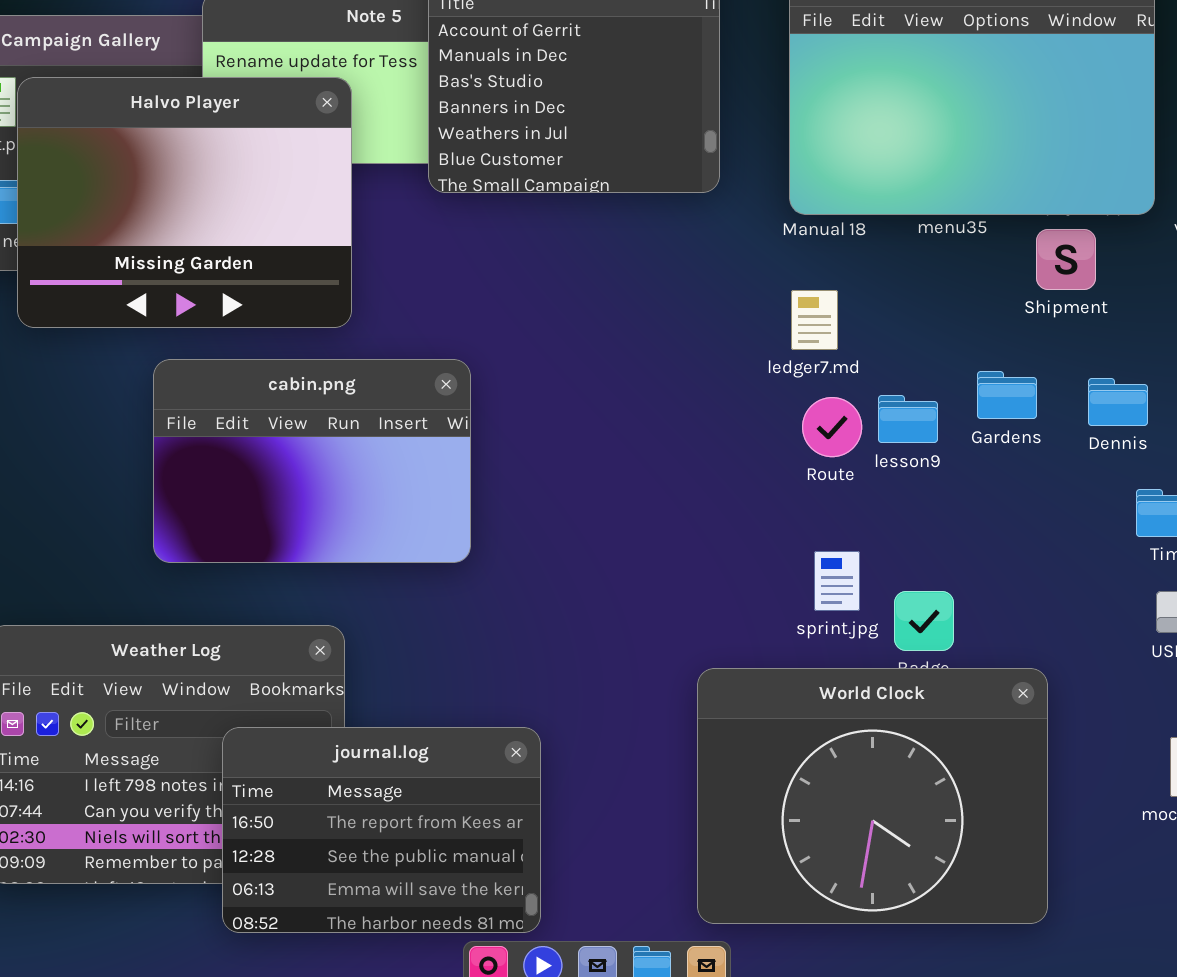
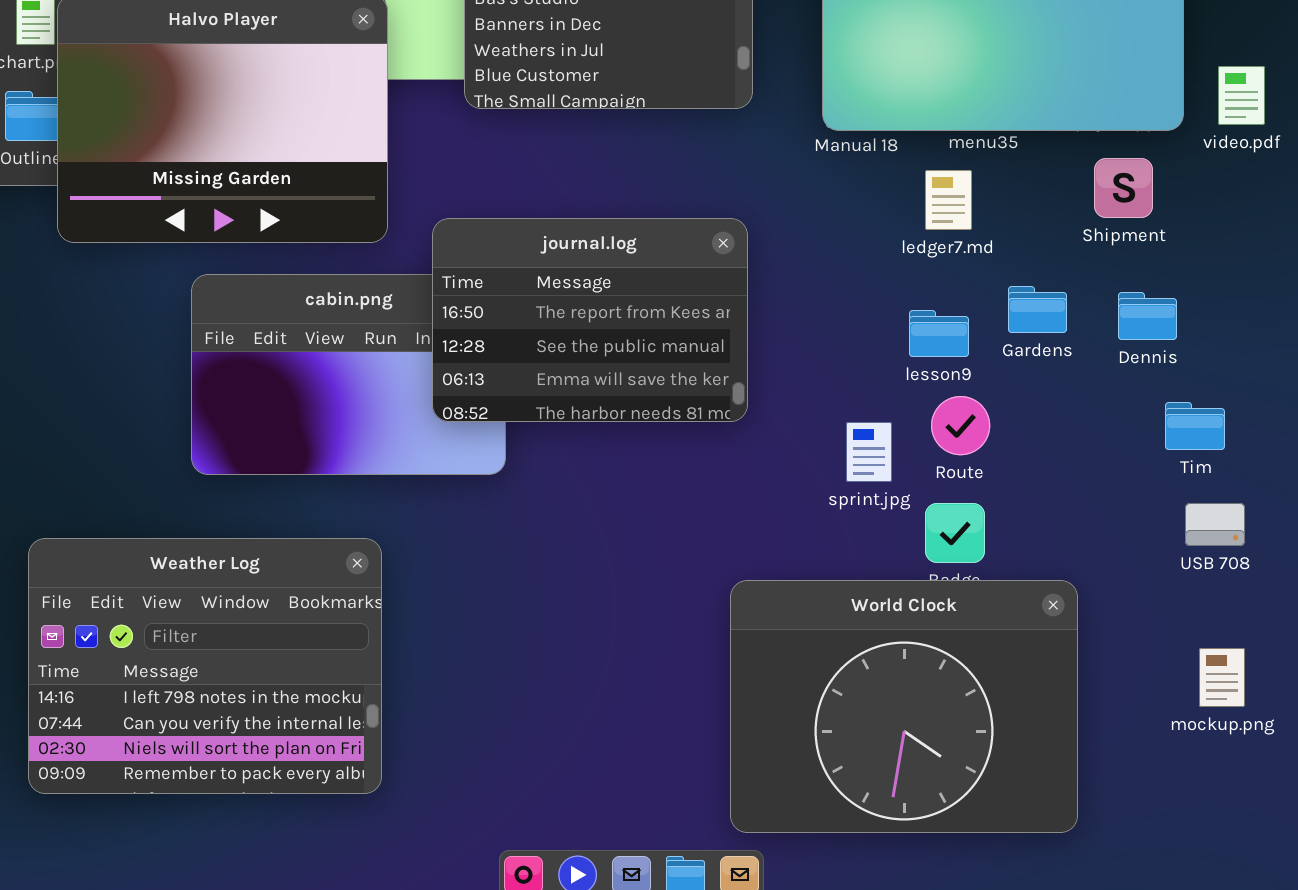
Shipment: [1036,229,1096,290] -> [1094,158,1153,218], moved
ledger7.md: [791,290,838,350] -> [925,170,972,230], moved
Route: [802,397,862,457] -> [931,396,990,455], moved
sprint.jpg: [814,551,860,611] -> [846,422,892,482], moved
journal.log: [222,727,541,933] -> [432,218,748,422], moved

